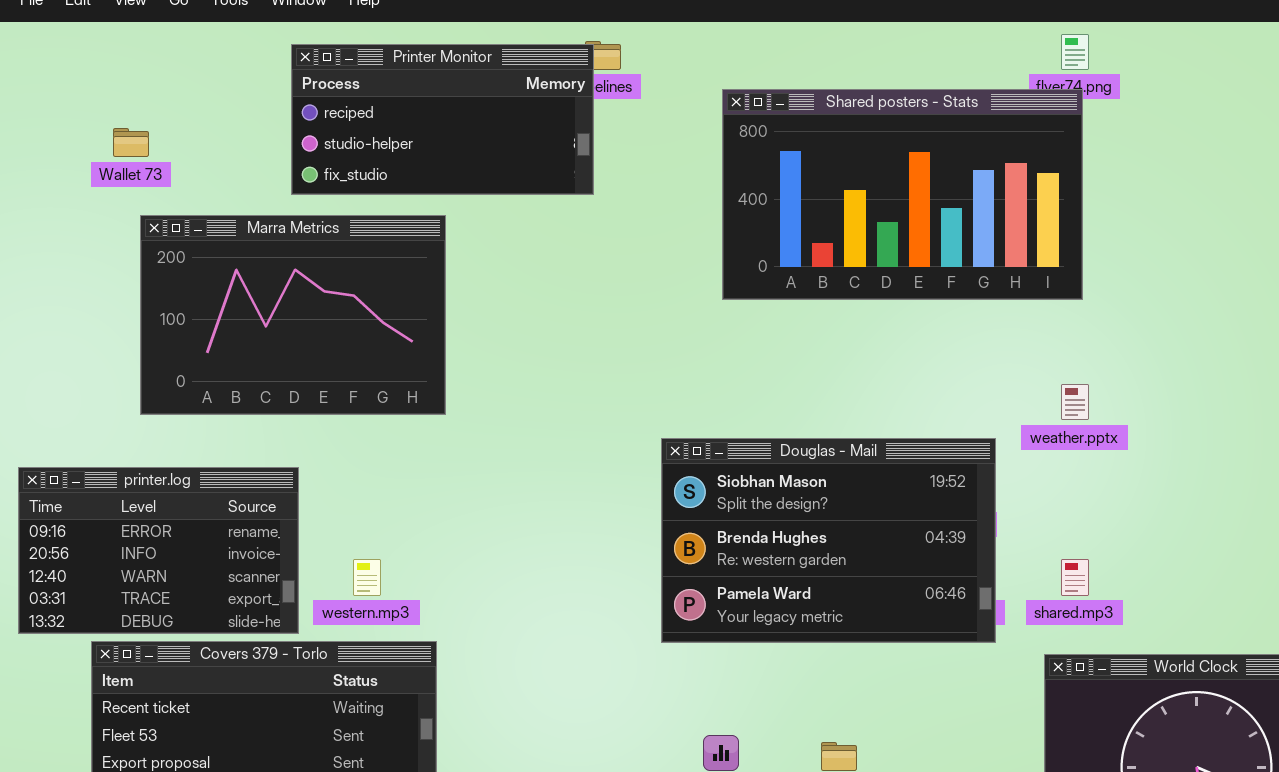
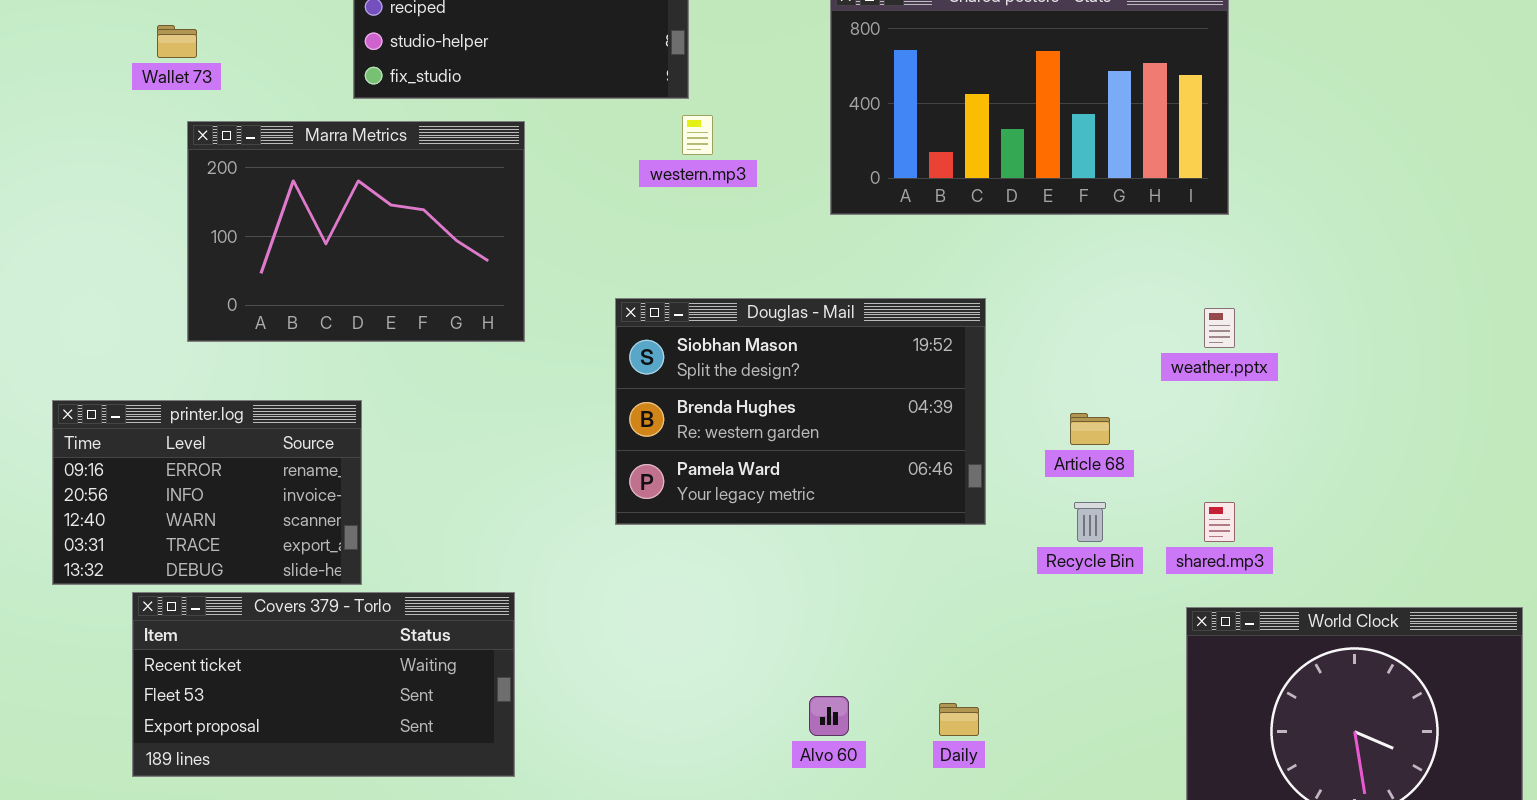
Douglas - Mail: [661,438,996,643] -> [615,298,986,525], moved
western.mp3: [353,559,381,596] -> [682,115,713,155], moved

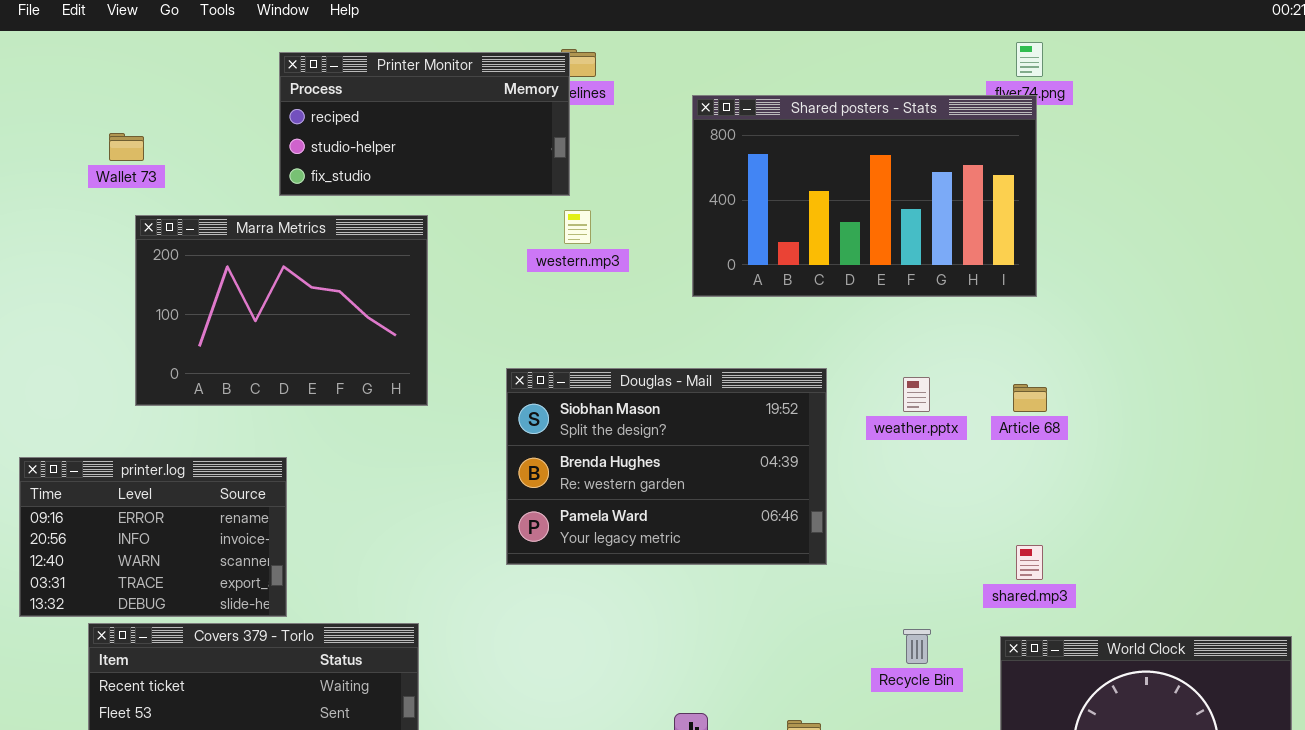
weather.pptx: [1204,308,1235,348] -> [903,377,930,412], moved
Article 68: [1070,413,1110,445] -> [1013,384,1047,412], moved
Recycle Bin: [1074,502,1106,542] -> [903,629,931,664], moved

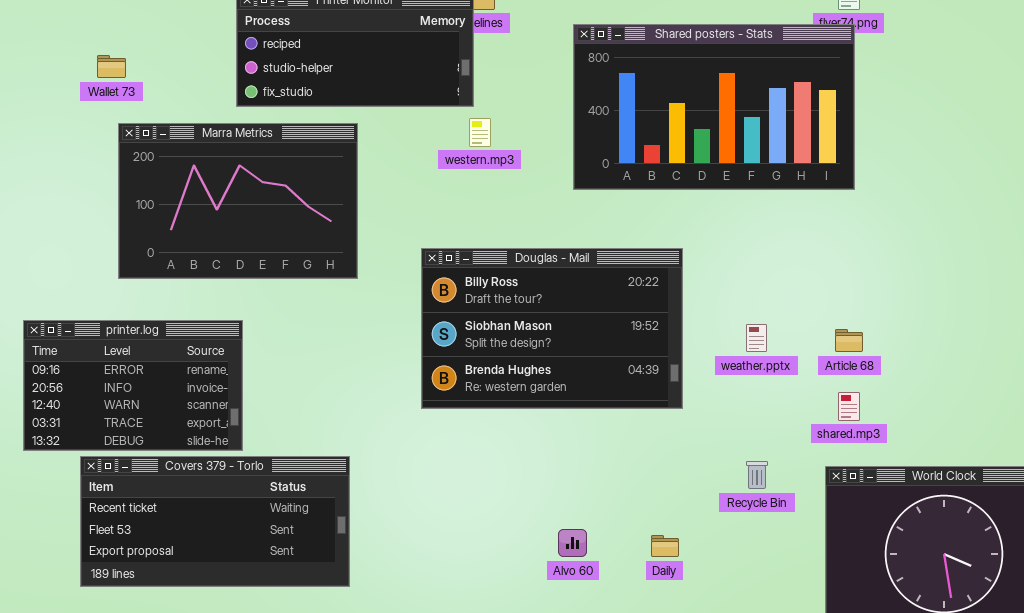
Douglas - Mail: [506,368,827,565] -> [421,248,683,409], scrolled up 1 row
weather.pptx: [903,377,930,412] -> [746,324,767,352], moved
Article 68: [1013,384,1047,412] -> [835,329,863,352], moved

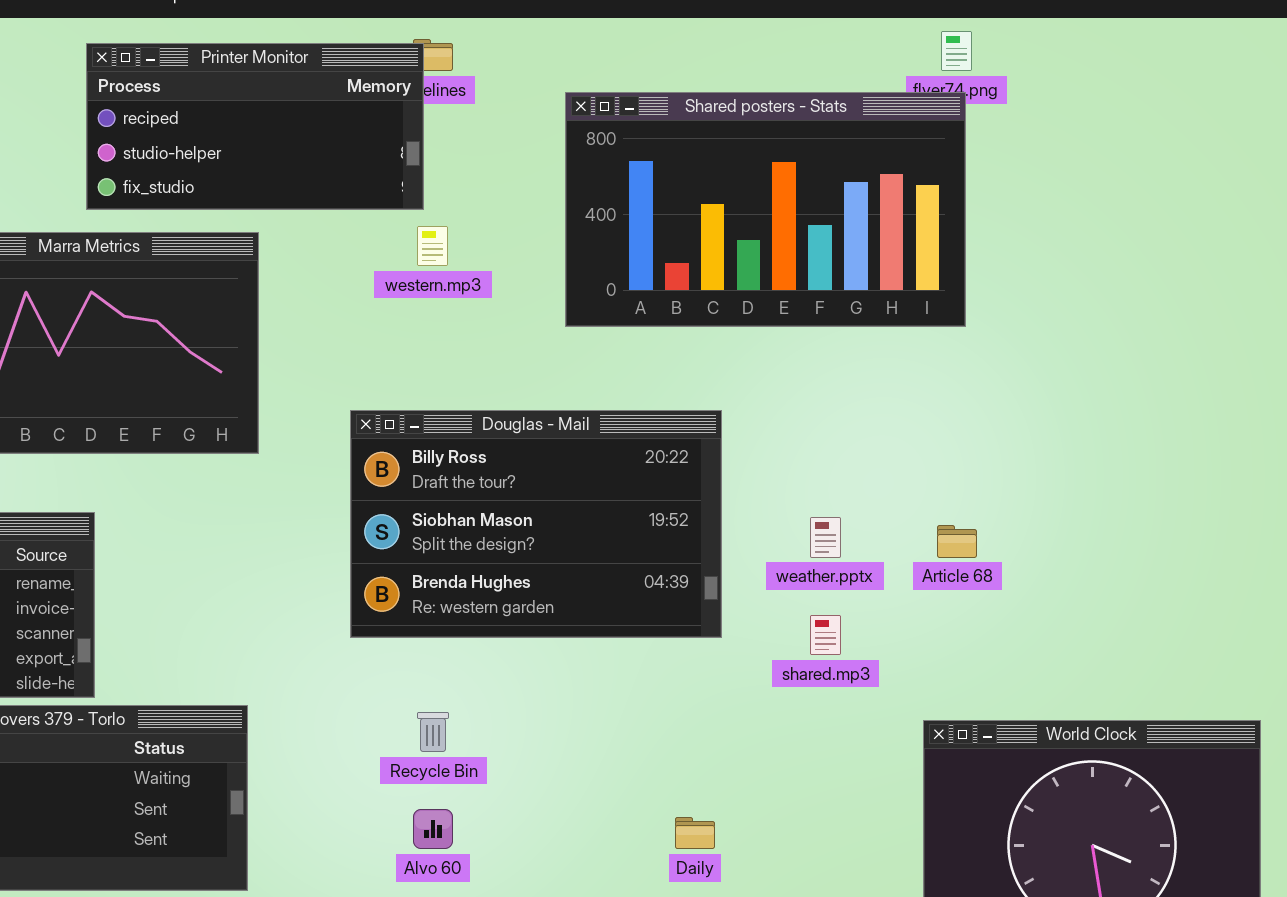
shared.mp3: [838,392,860,421] -> [810,615,841,655], moved
Recycle Bin: [746,461,768,489] -> [417,712,449,752], moved
Alvo 60: [558,529,587,557] -> [413,809,453,849], moved

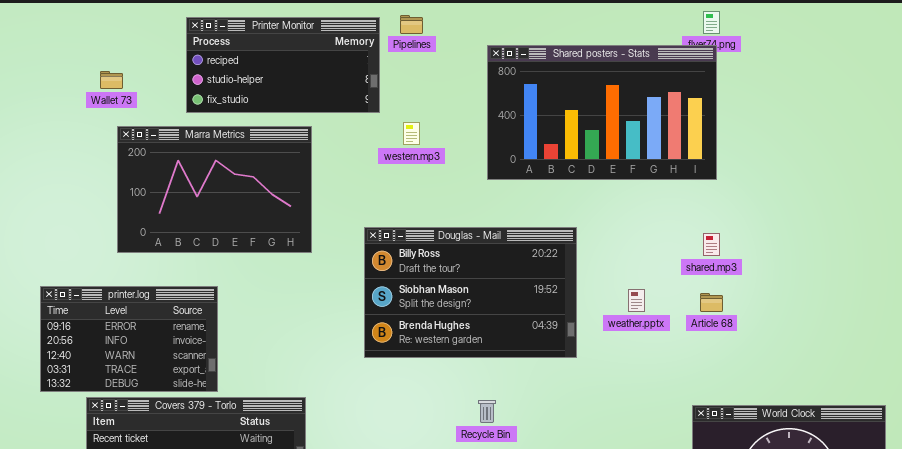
Printer Monitor: [86,43,424,210] -> [186,17,380,113], moved
shared.mp3: [810,615,841,655] -> [703,233,720,256], moved
Recycle Bin: [417,712,449,752] -> [478,400,496,423], moved

